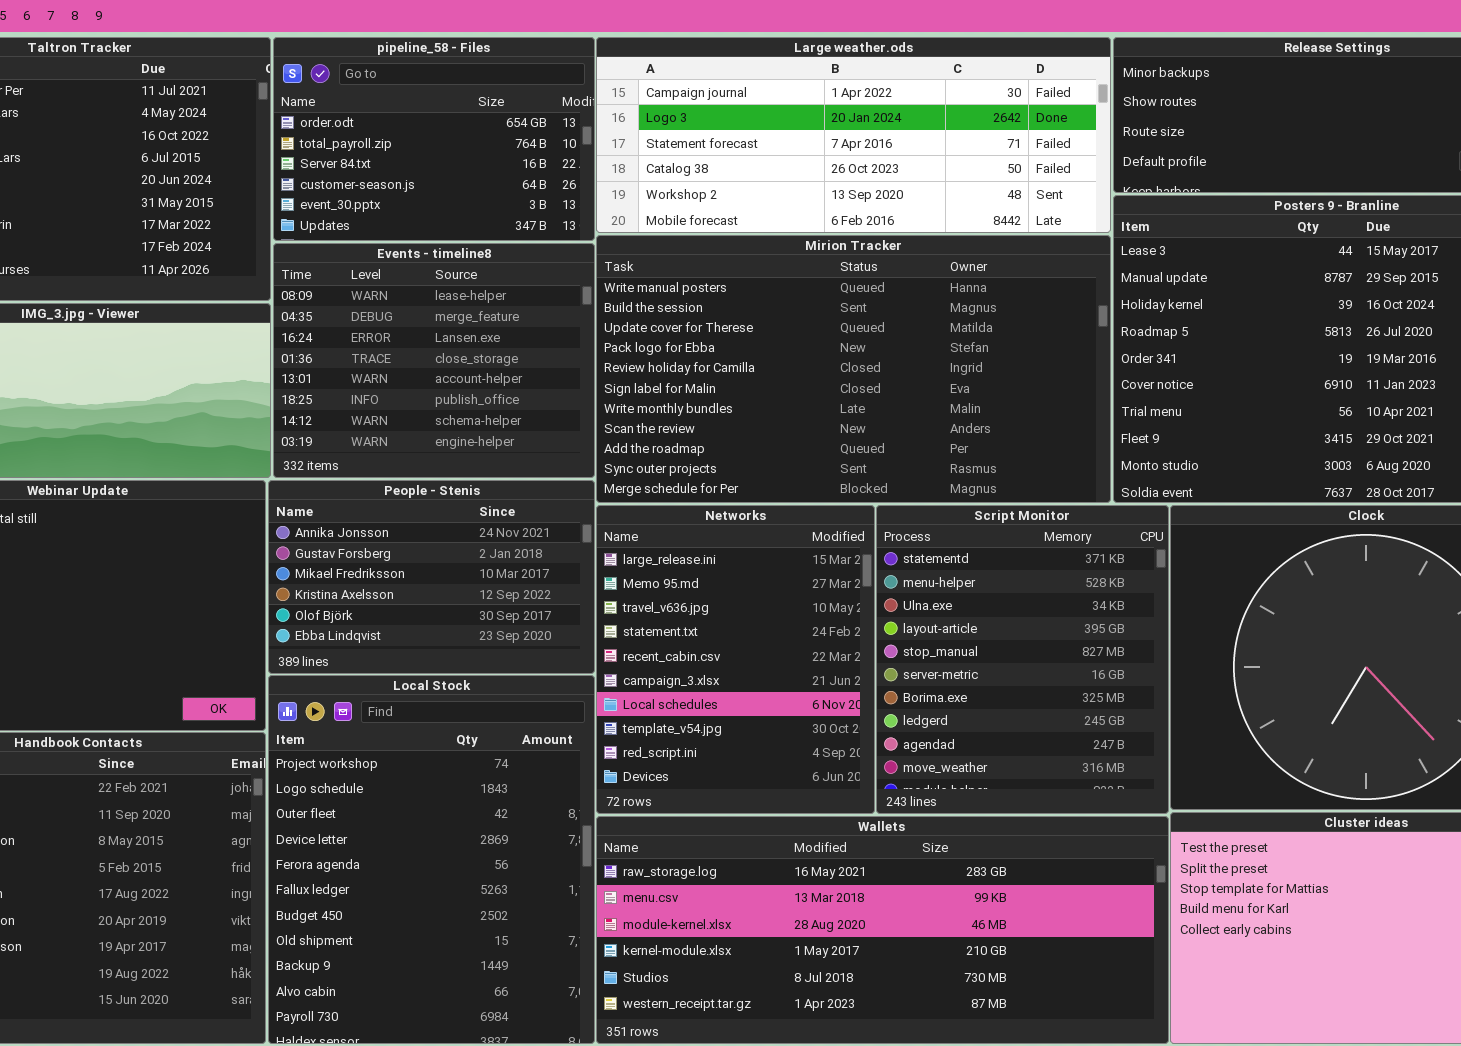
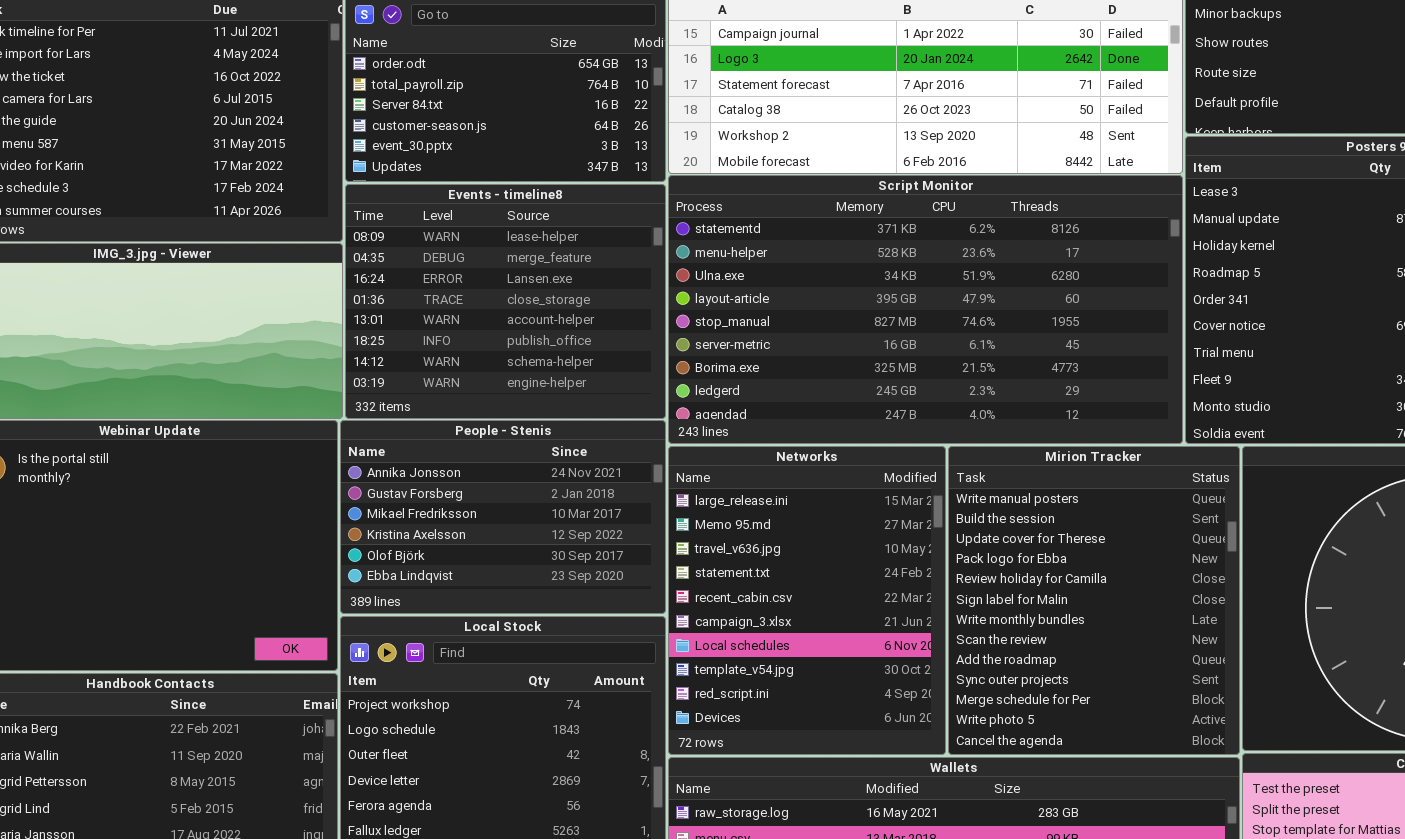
Mirion Tracker: [596,235,1111,503] -> [948,446,1240,755], moved, resized
Script Monitor: [876,505,1169,814] -> [668,175,1183,444], moved, resized

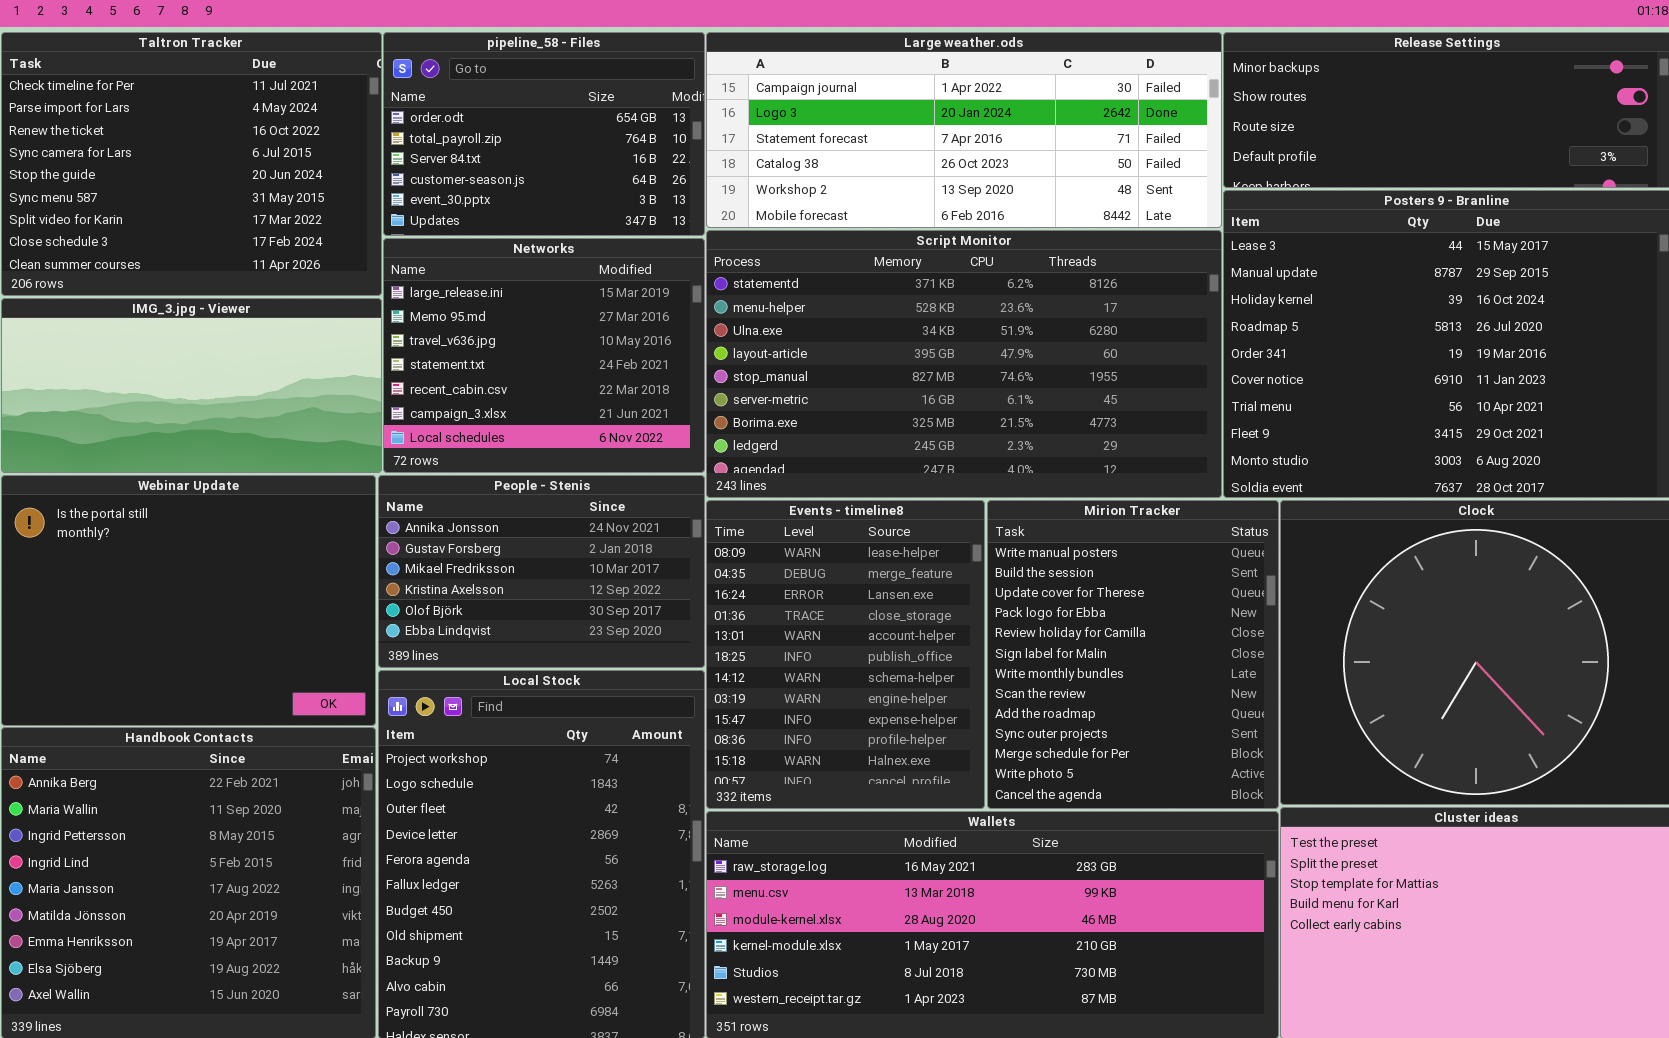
Events - timeline8: [345,184,666,419] -> [706,500,985,809], moved, resized
Networks: [668,446,946,755] -> [383,238,705,473], moved, resized

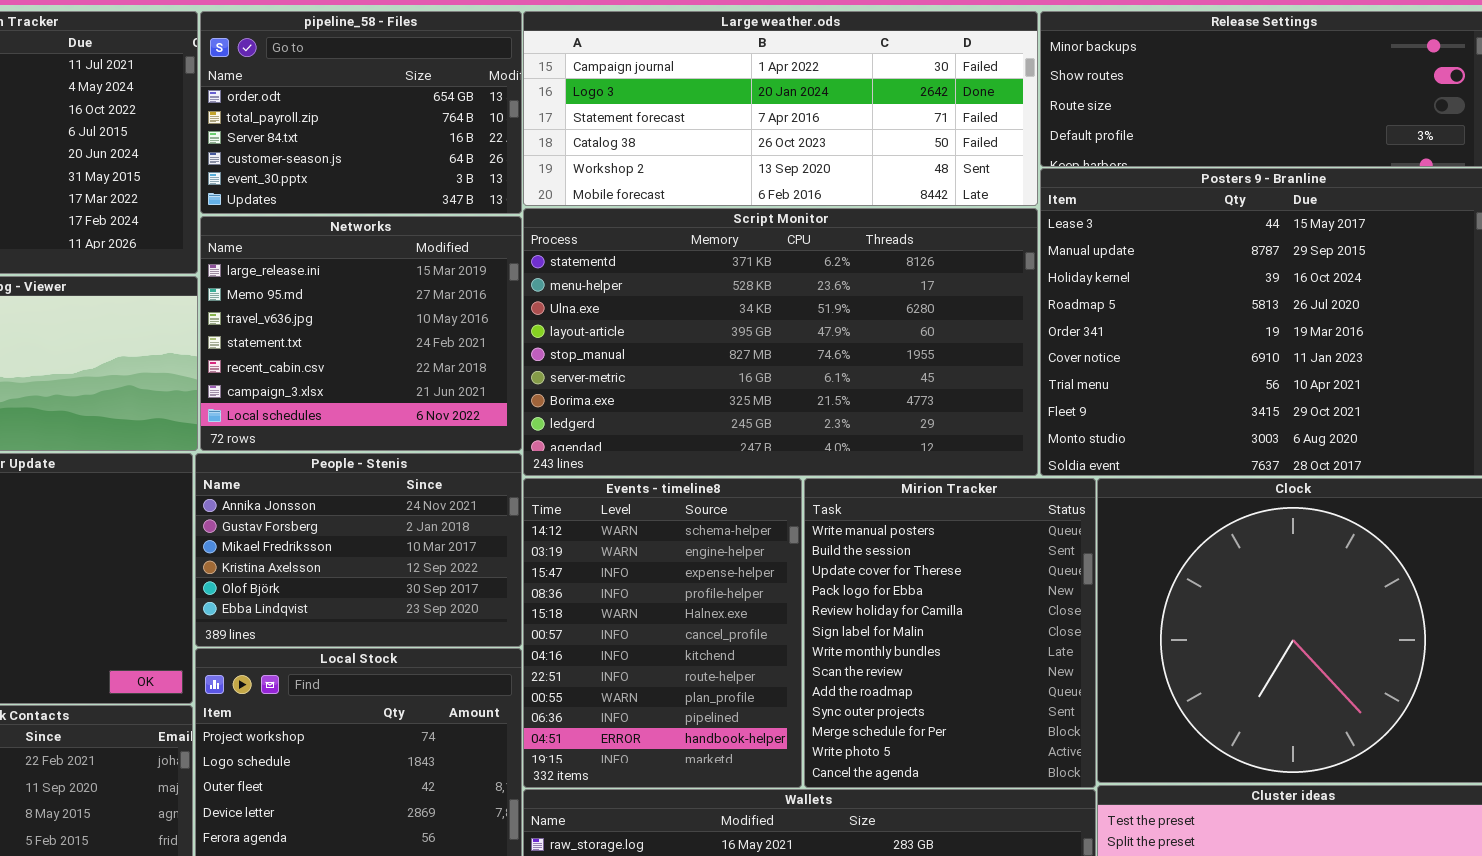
Events - timeline8: [706,500,985,809] -> [523,478,802,788], scrolled down 6 rows

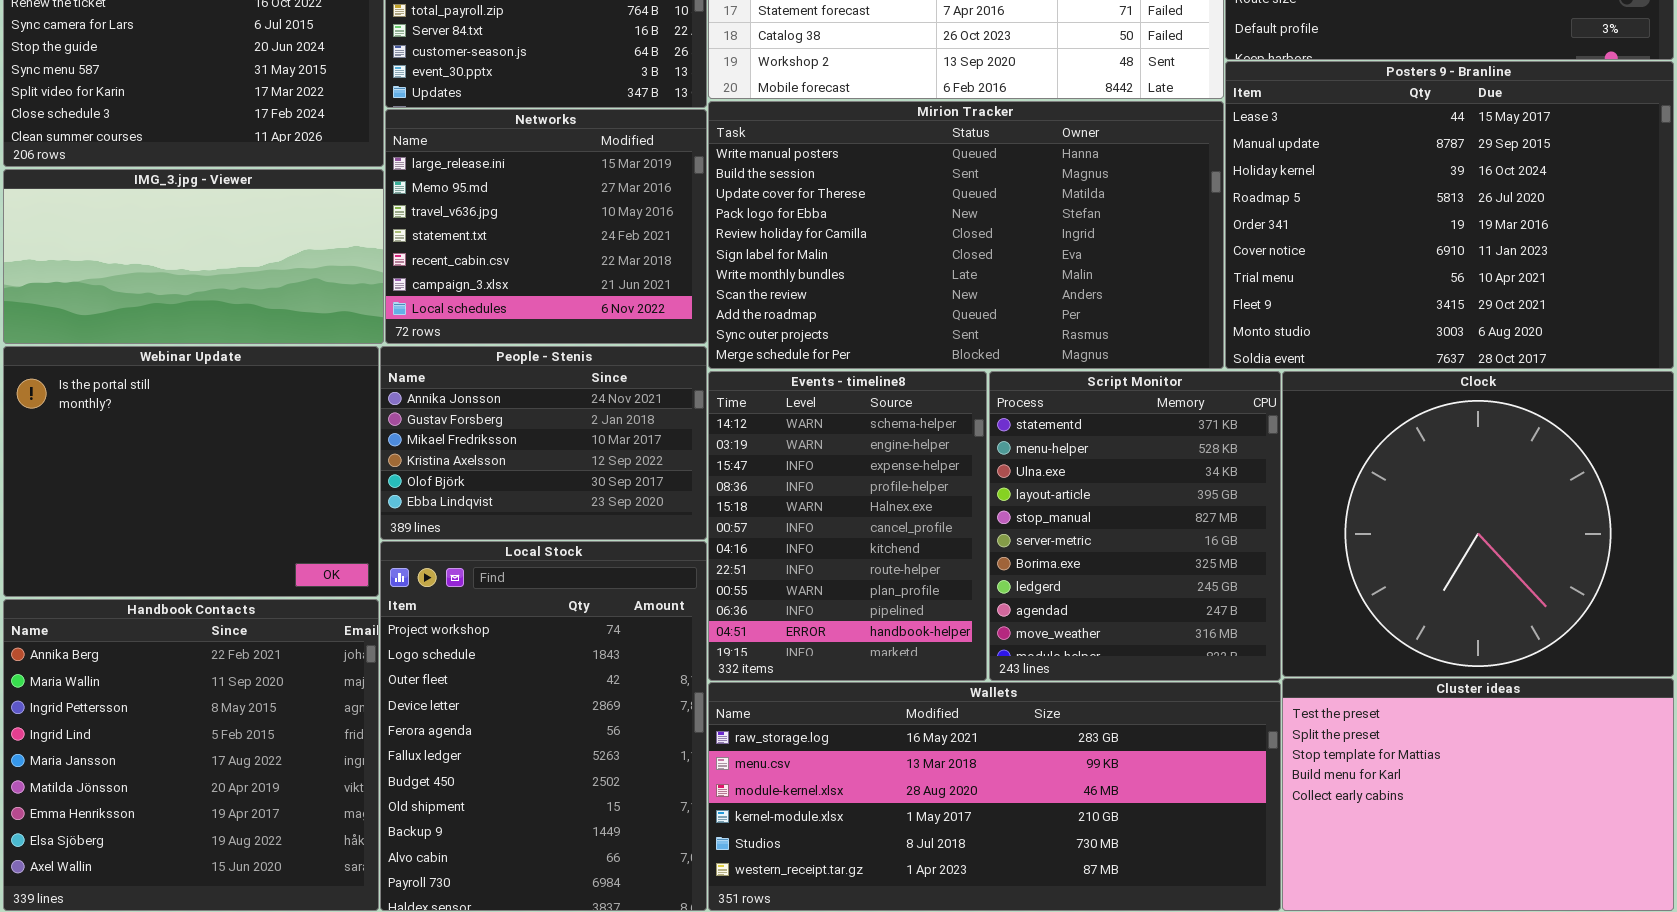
Script Monitor: [523,208,1038,476] -> [989,371,1281,681], moved, resized
Mirion Tracker: [804,478,1096,788] -> [708,101,1224,369], moved, resized

